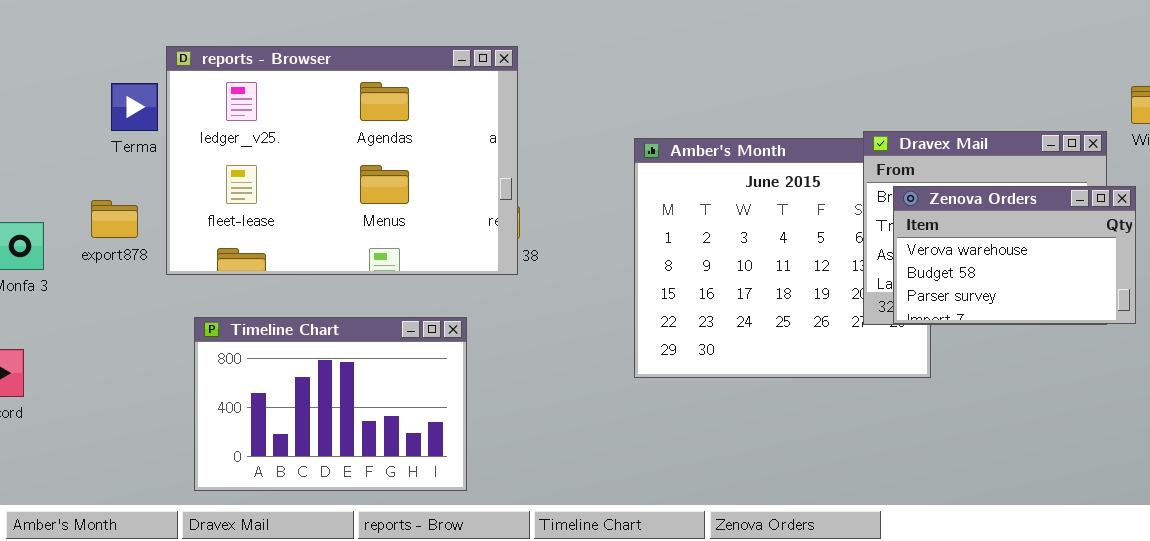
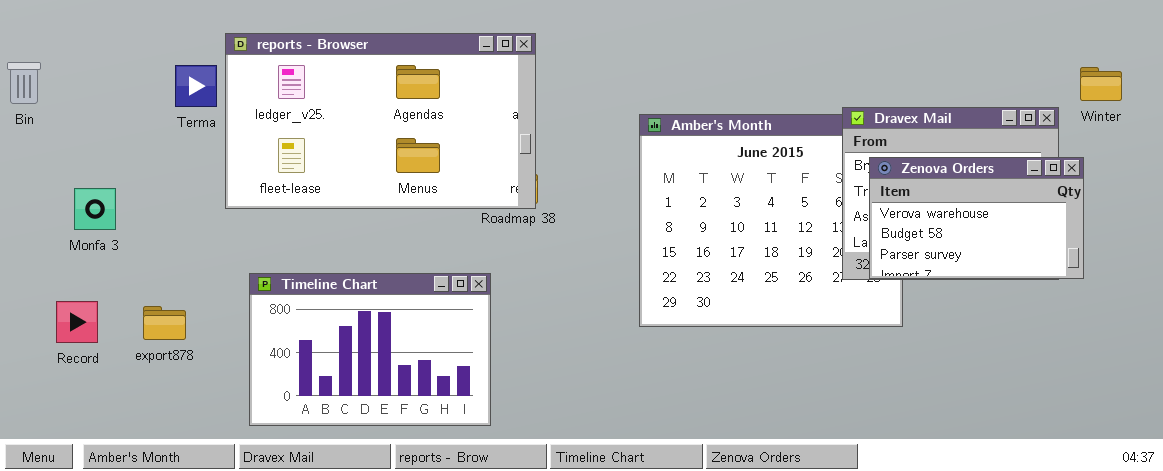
reports - Browser: [166,46,518,275] -> [225,33,536,209], resized
export878: [91,200,138,238] -> [143,306,186,340], moved

